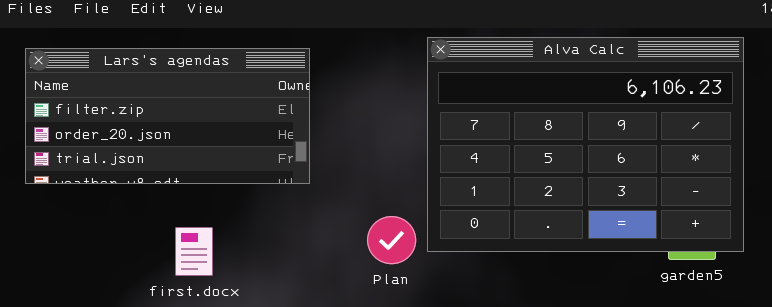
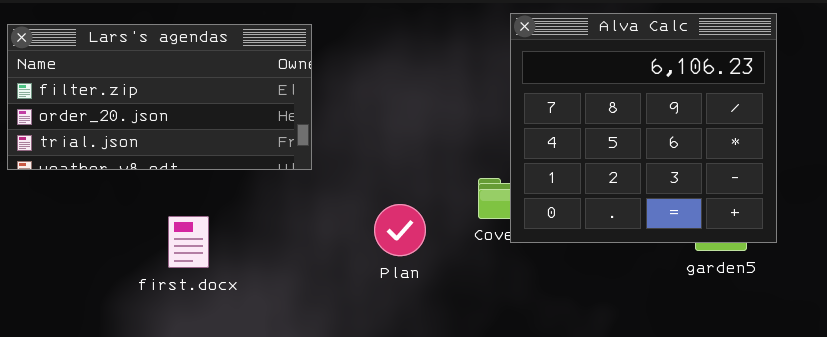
Alva Calc: [427,37,744,252] -> [510,13,777,243], resized

